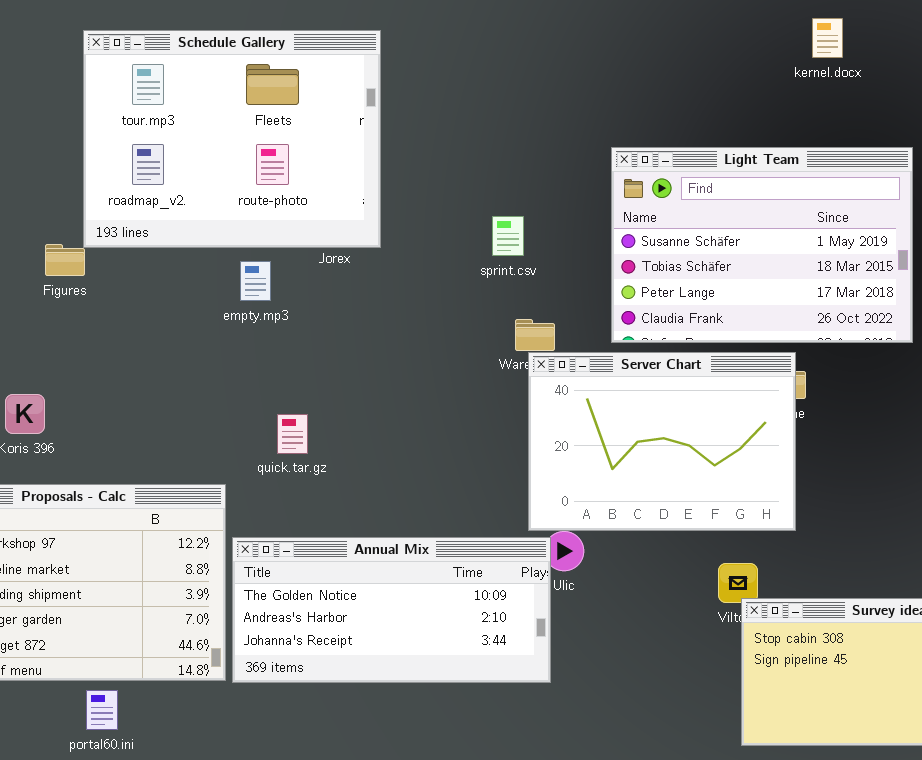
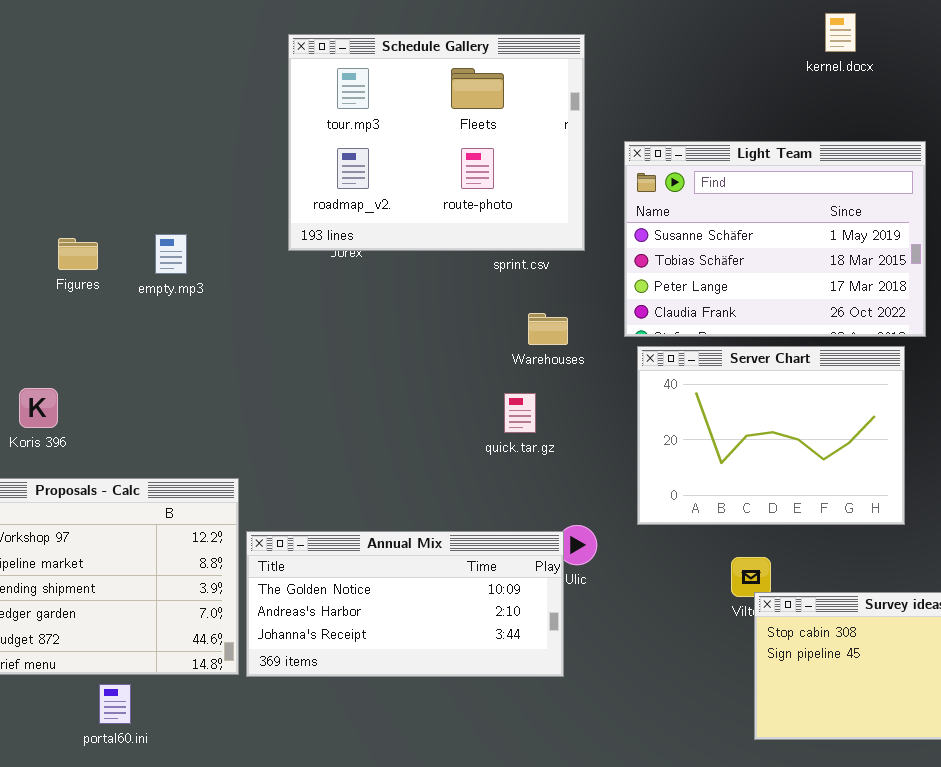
Schedule Gallery: [83,30,381,248] -> [288,34,585,251], moved
empty.mp3: [240,261,271,301] -> [155,234,187,274], moved
Server Chart: [528,352,796,531] -> [637,346,905,525], moved
quick.tar.gz: [277,414,308,454] -> [504,393,536,433], moved

